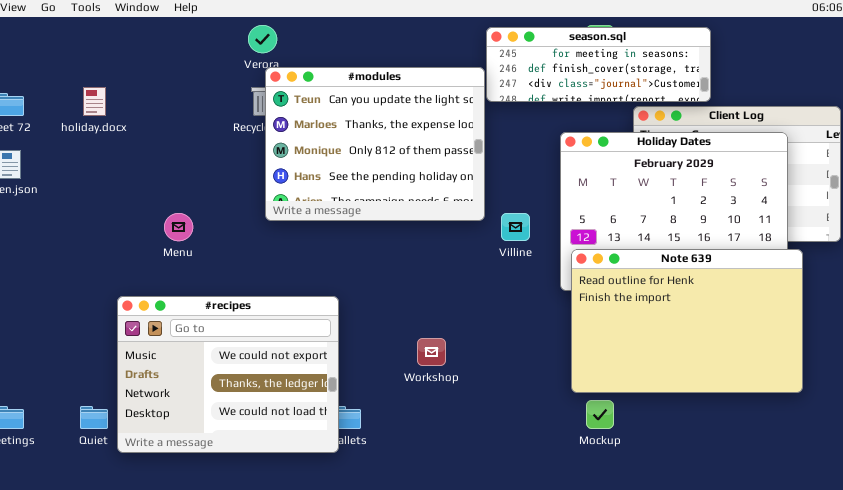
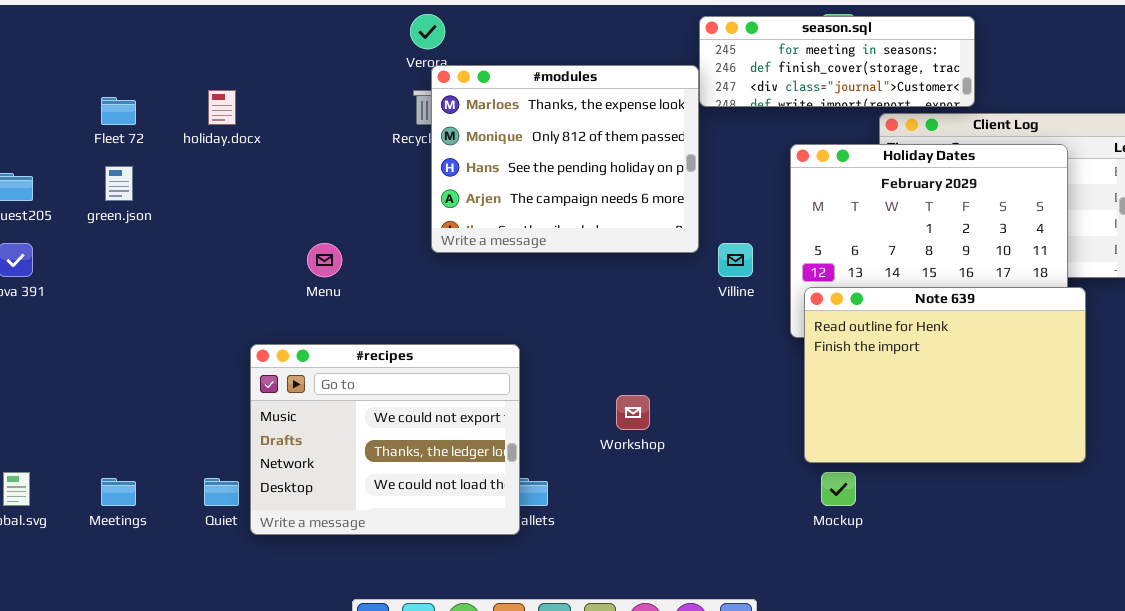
#modules: [265,67,485,221] -> [431,65,699,253], scrolled down 1 row

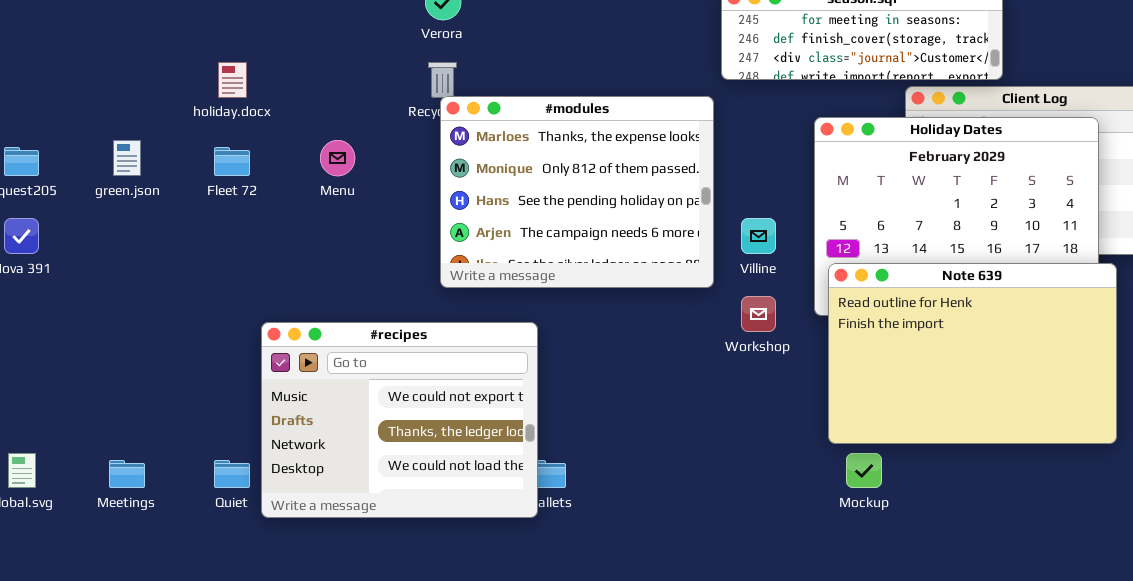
#modules: [431,65,699,253] -> [440,96,714,288], moved
Fleet 72: [101,97,136,125] -> [214,147,250,176], moved
Menu: [307,243,342,277] -> [320,140,355,176], moved
Workshop: [616,395,650,430] -> [741,296,776,332], moved

